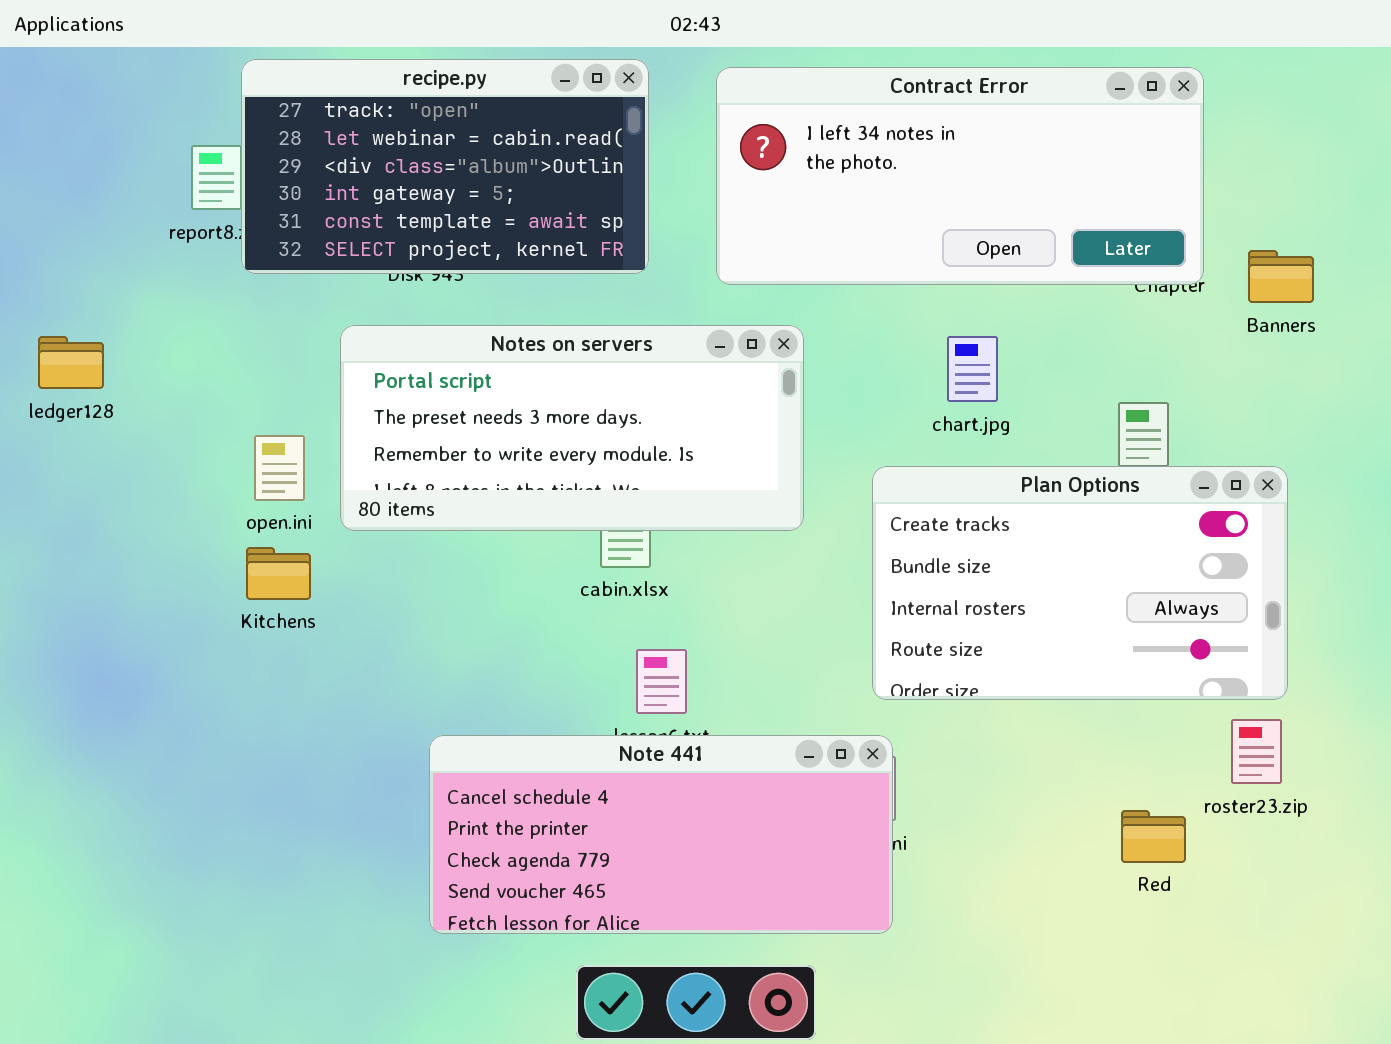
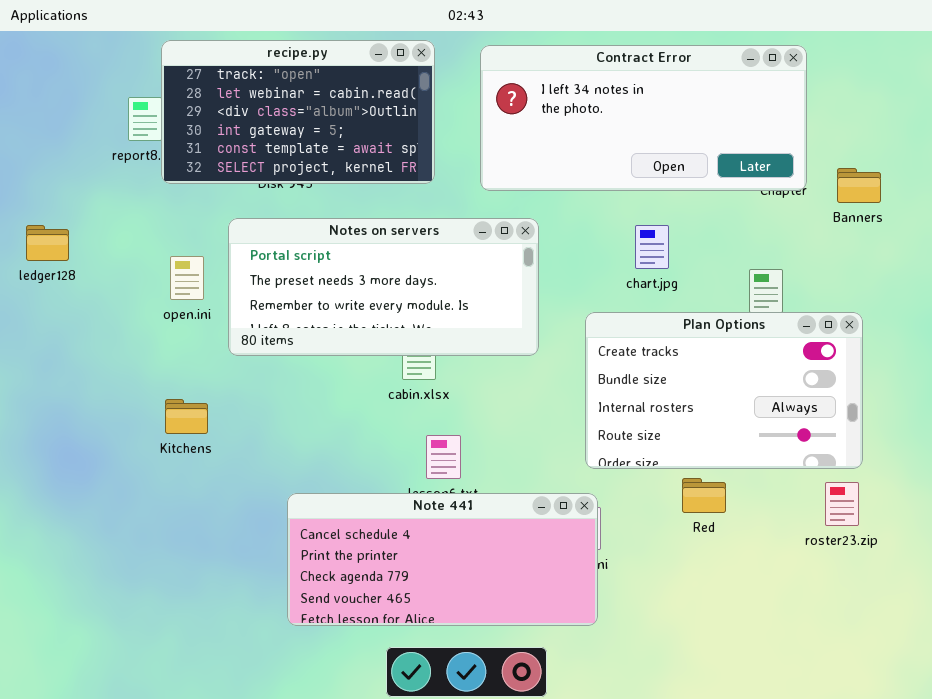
open.ini: [254,435,305,501] -> [170,256,204,300], moved
Kitchens: [246,547,311,600] -> [165,399,208,434], moved
Red: [1121,810,1186,863] -> [682,478,726,513], moved

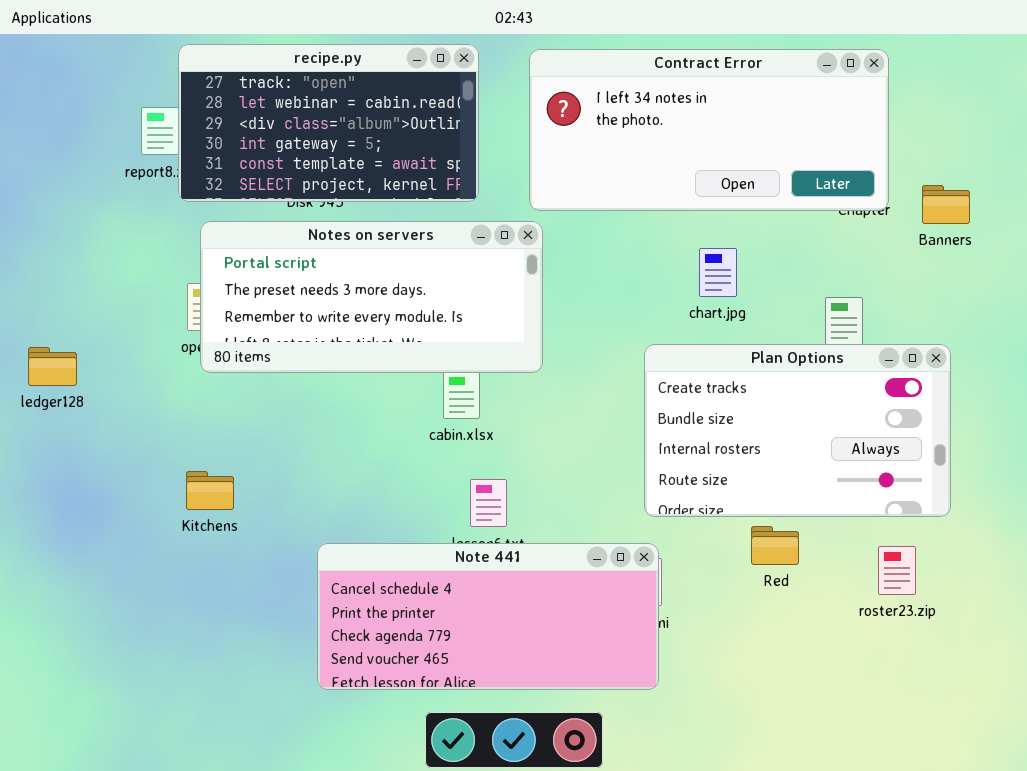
Notes on servers: [228,218,539,356] -> [200,221,543,373], moved
ledger128: [26,225,69,261] -> [28,347,77,386], moved
Kitchens: [165,399,208,434] -> [186,471,234,510], moved
roster23.zip: [825,482,859,526] -> [878,546,916,595], moved

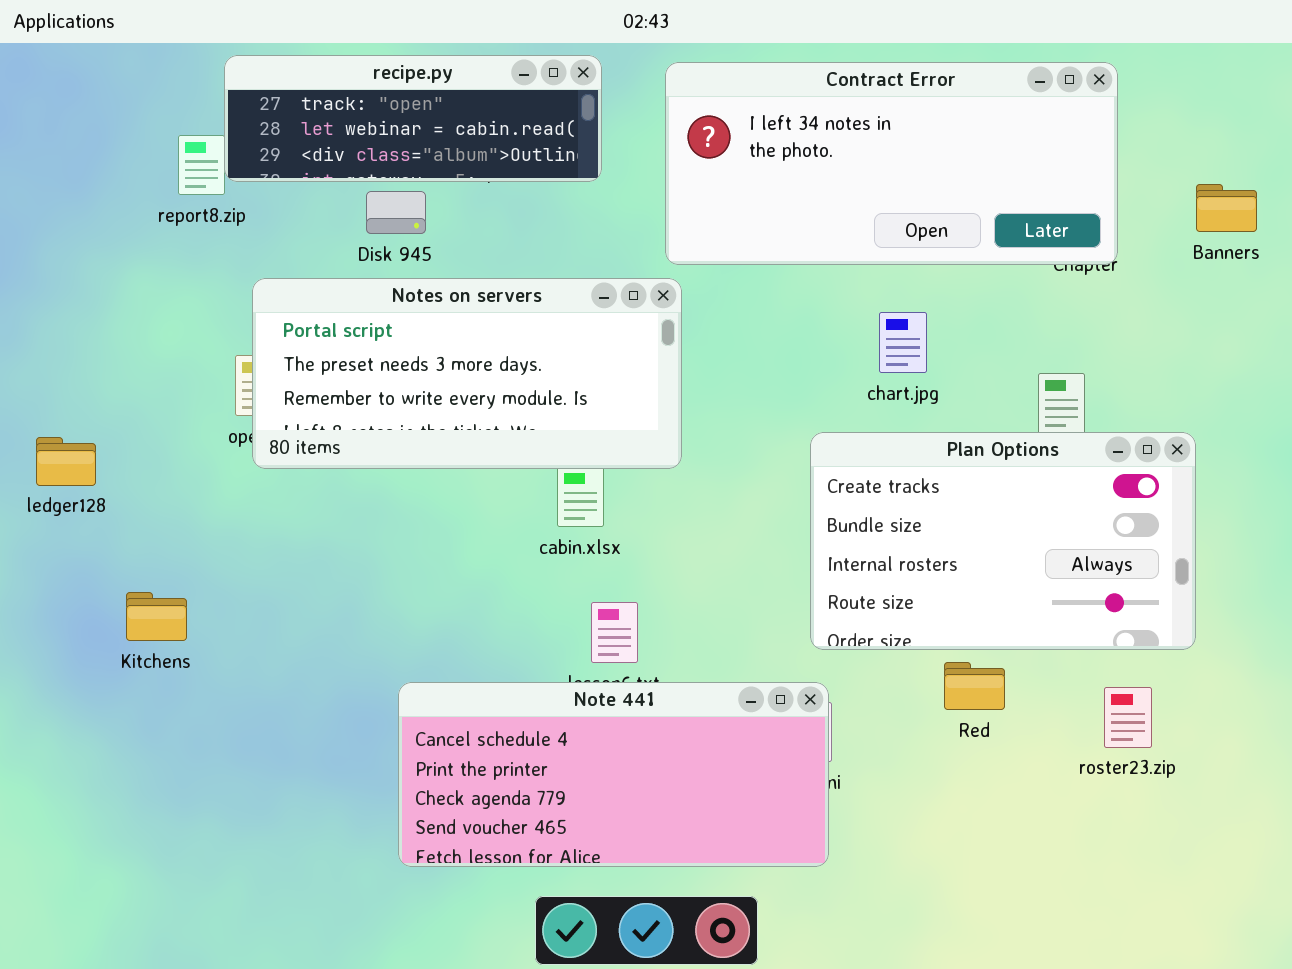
recipe.py: [178,44,479,202] -> [224,55,602,182], resized
Banners: [922,185,970,224] -> [1196,184,1257,232], moved
Kitchens: [186,471,234,510] -> [126,592,187,641], moved

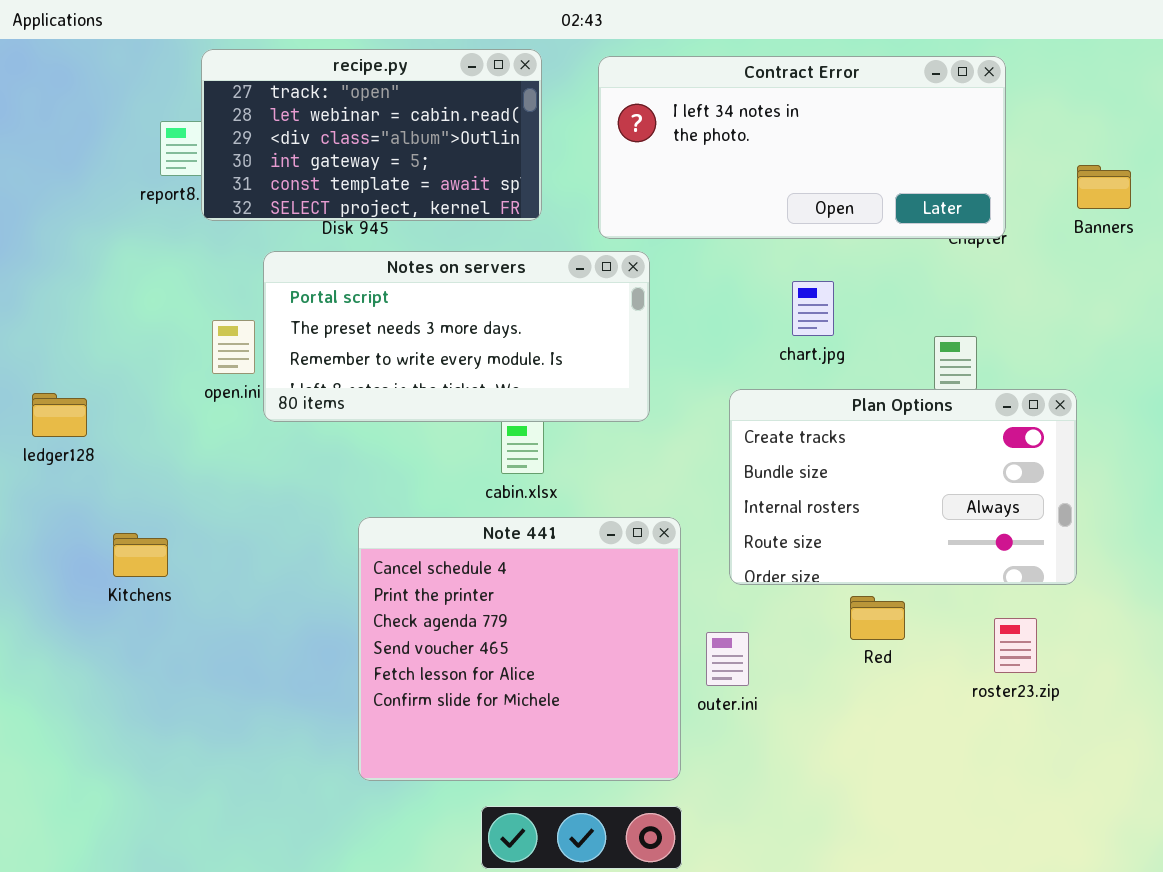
recipe.py: [224,55,602,182] -> [201,49,542,221], resized
Notes on servers: [252,278,682,469] -> [263,251,650,422], moved
Note 441: [398,682,829,867] -> [358,517,681,781], resized

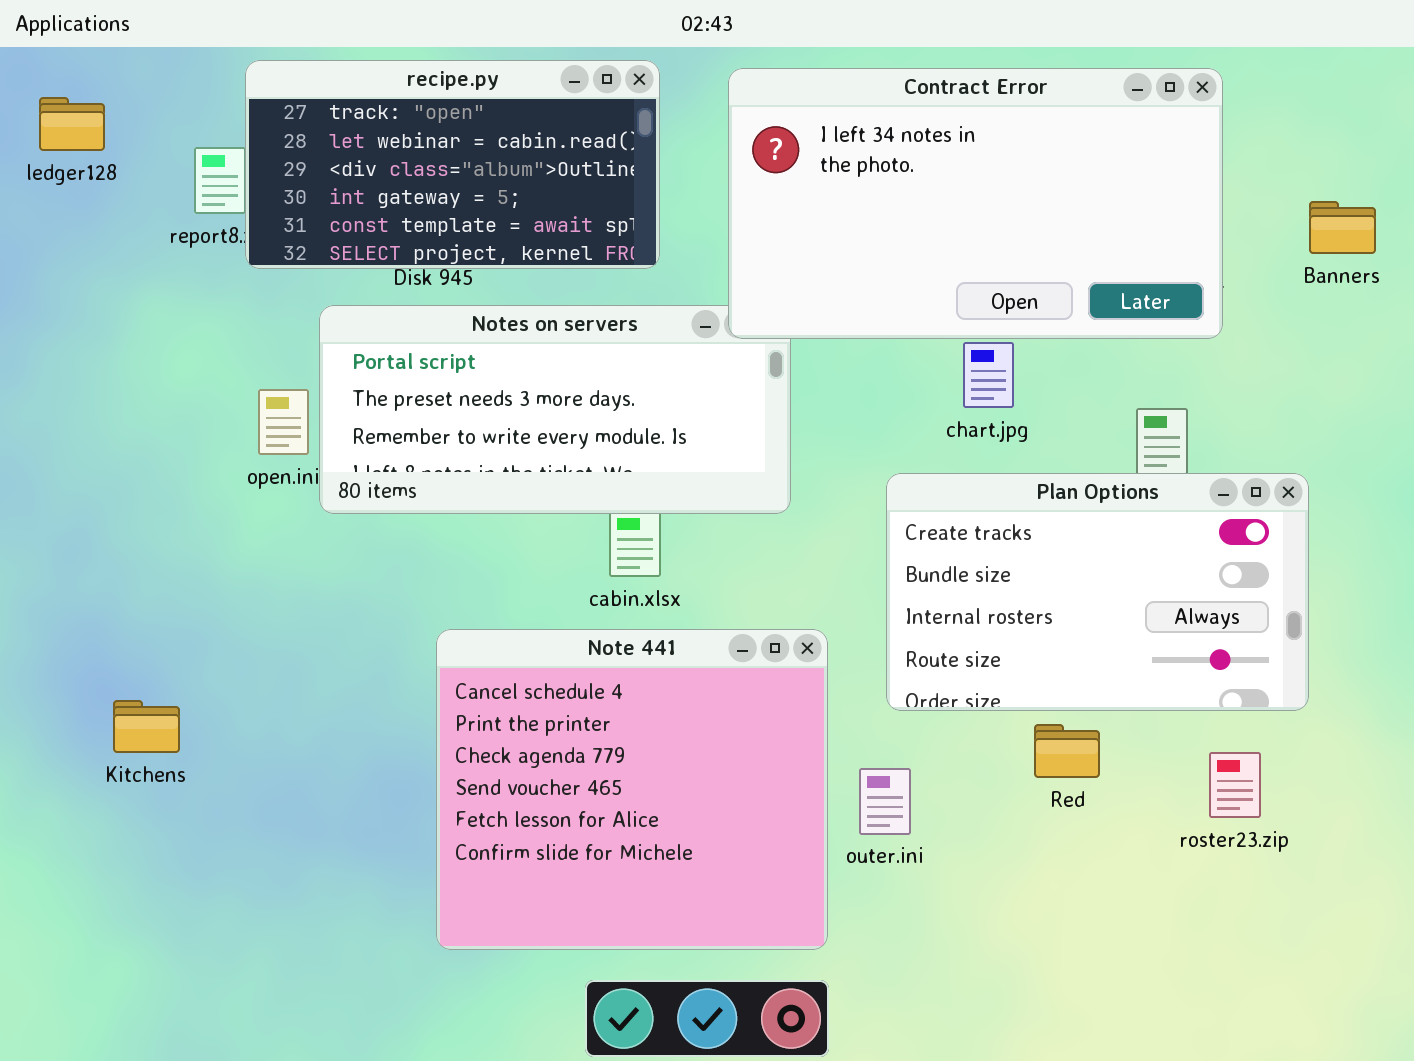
Contract Error: [598,56,1006,239] -> [728,68,1223,339], resized
ledger128: [32,393,87,437] -> [39,97,105,151], moved
Kitchens: [113,533,168,577] -> [113,700,180,753], moved

